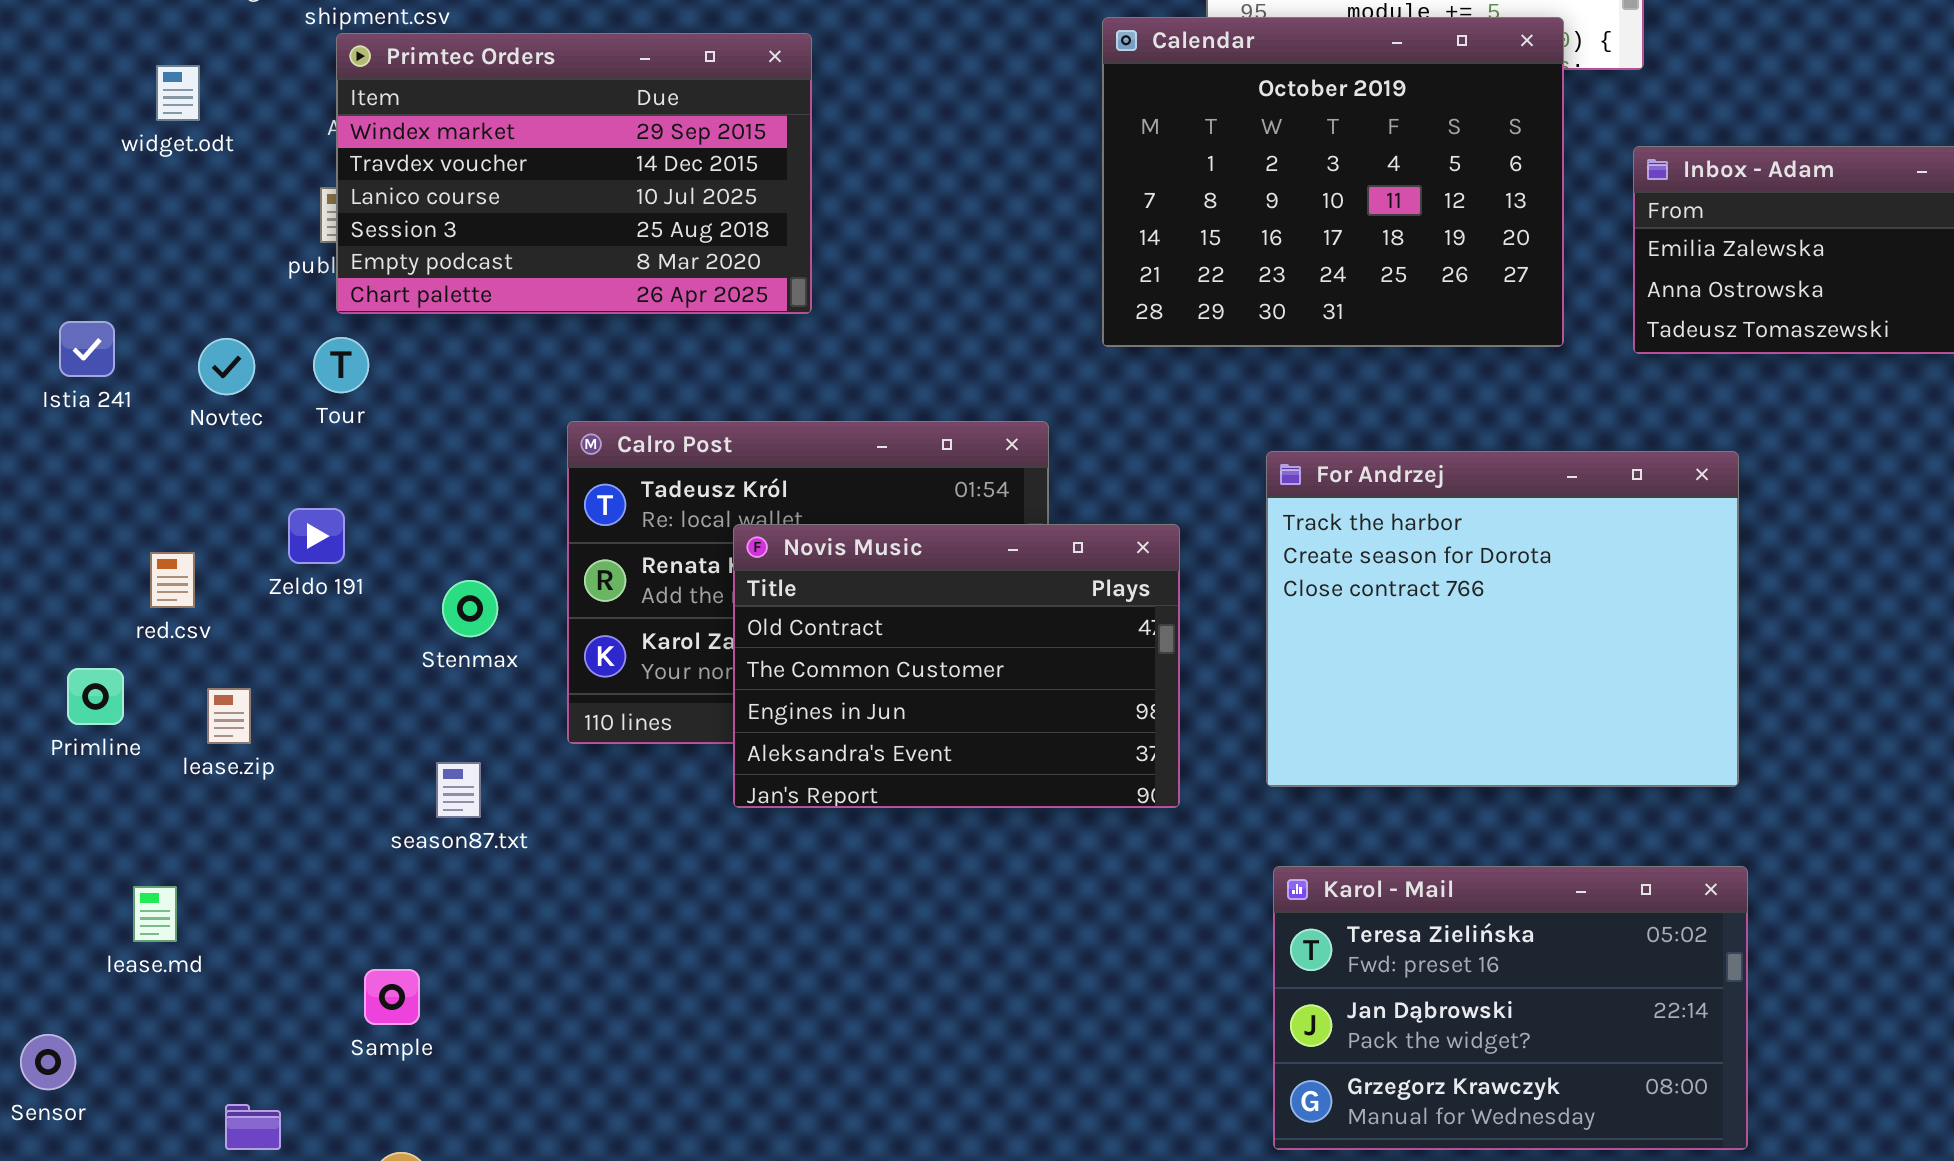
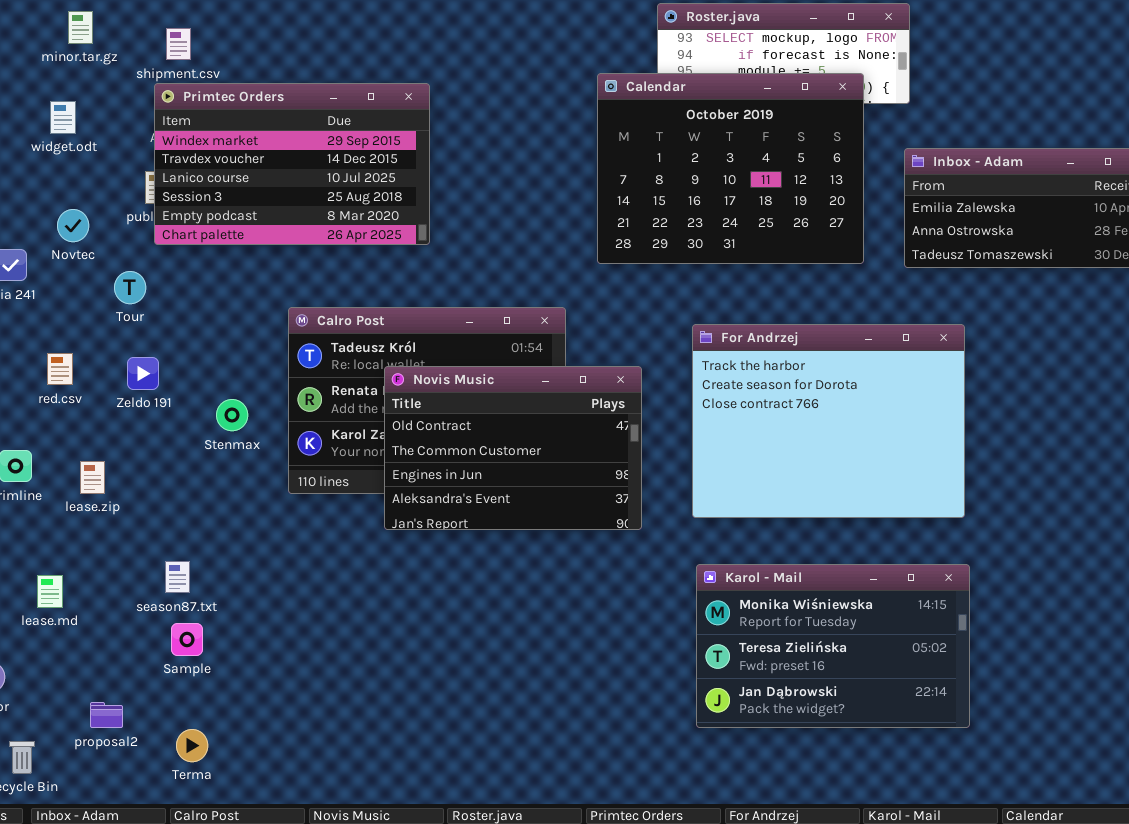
Tour: [313,337,369,393] -> [114,271,146,304], moved
Novtec: [198,338,255,395] -> [57,209,89,242], moved
red.csv: [150,552,195,608] -> [47,353,73,385], moved
season87.txt: [436,762,481,818] -> [165,561,190,593], moved
Karol - Mail: [1273,866,1748,1150] -> [696,564,970,728], scrolled up 1 row

